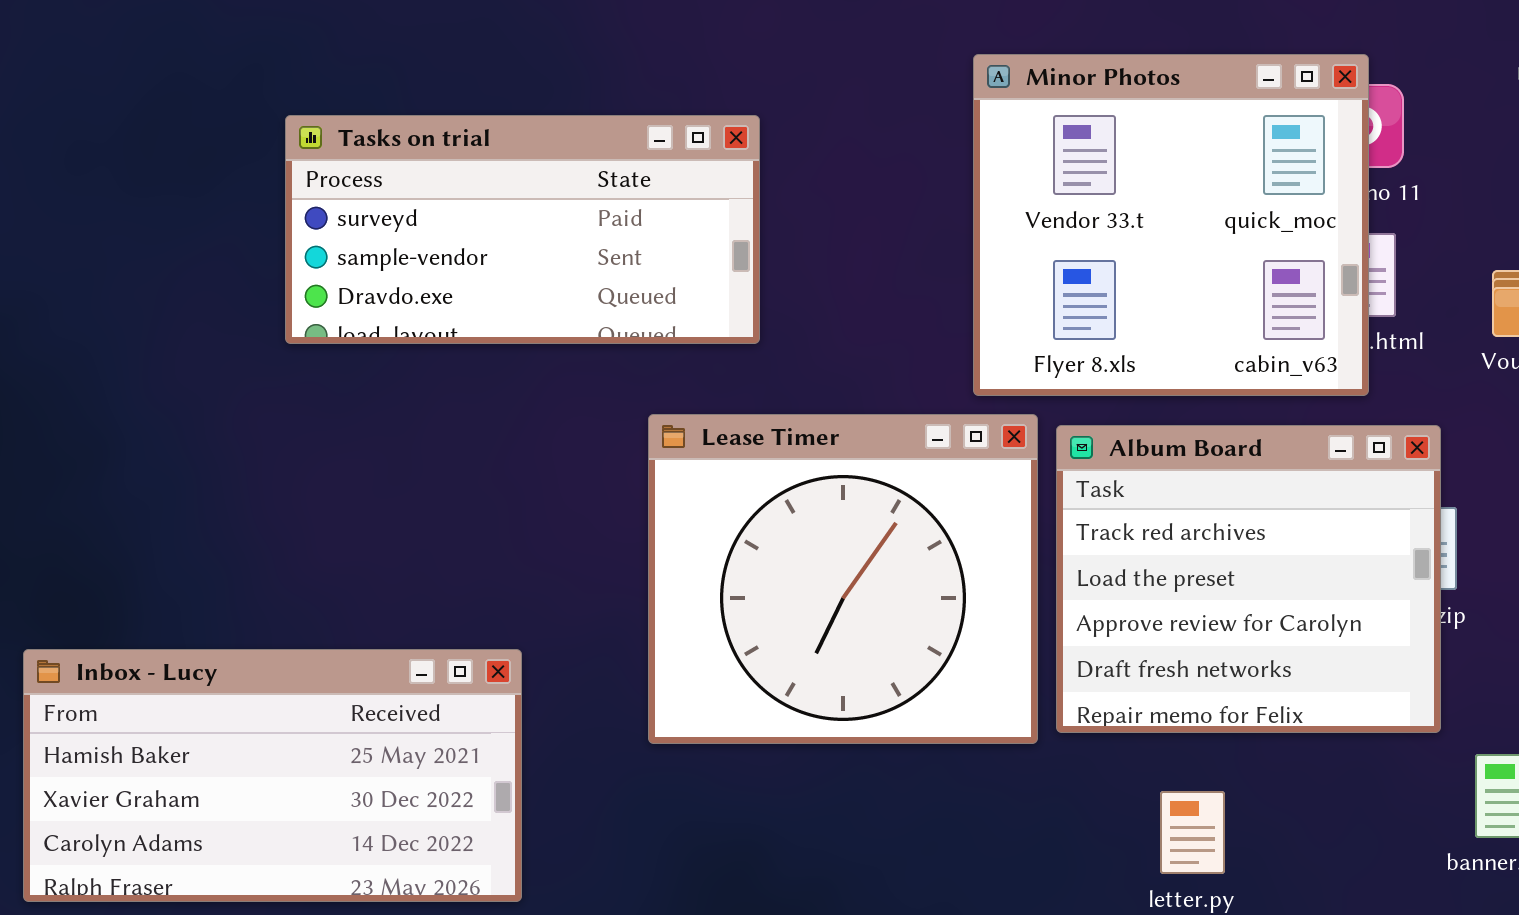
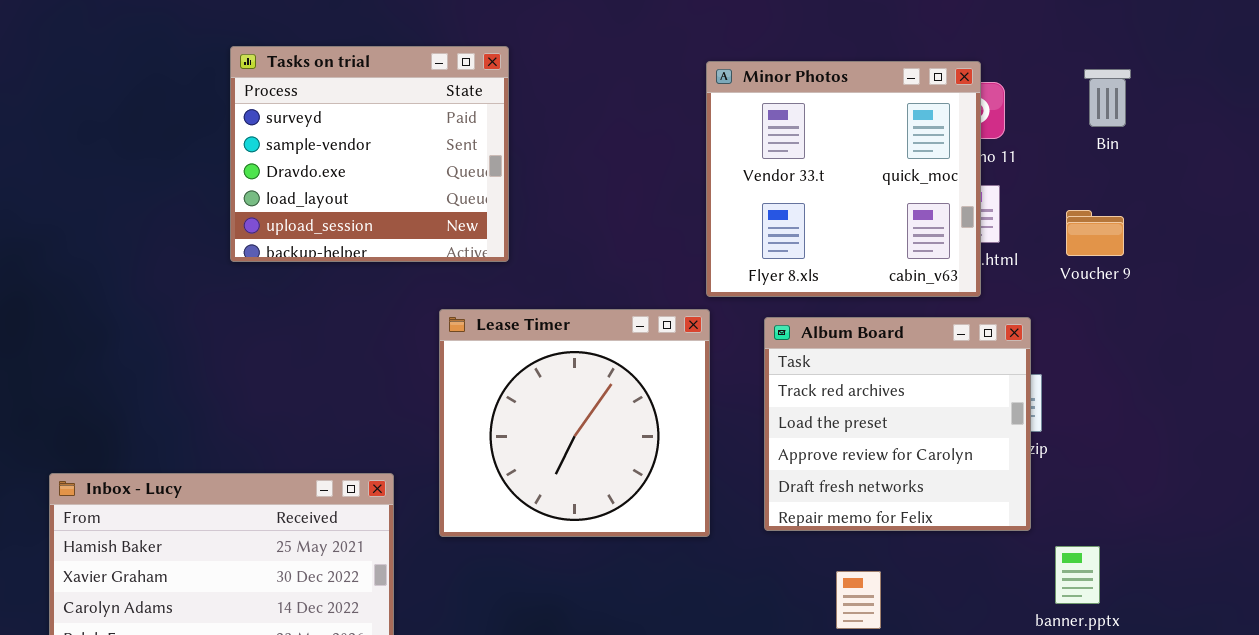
Tasks on trial: [285,115,760,344] -> [230,46,509,262], resized
Lease Timer: [648,414,1038,744] -> [439,309,710,537], moved

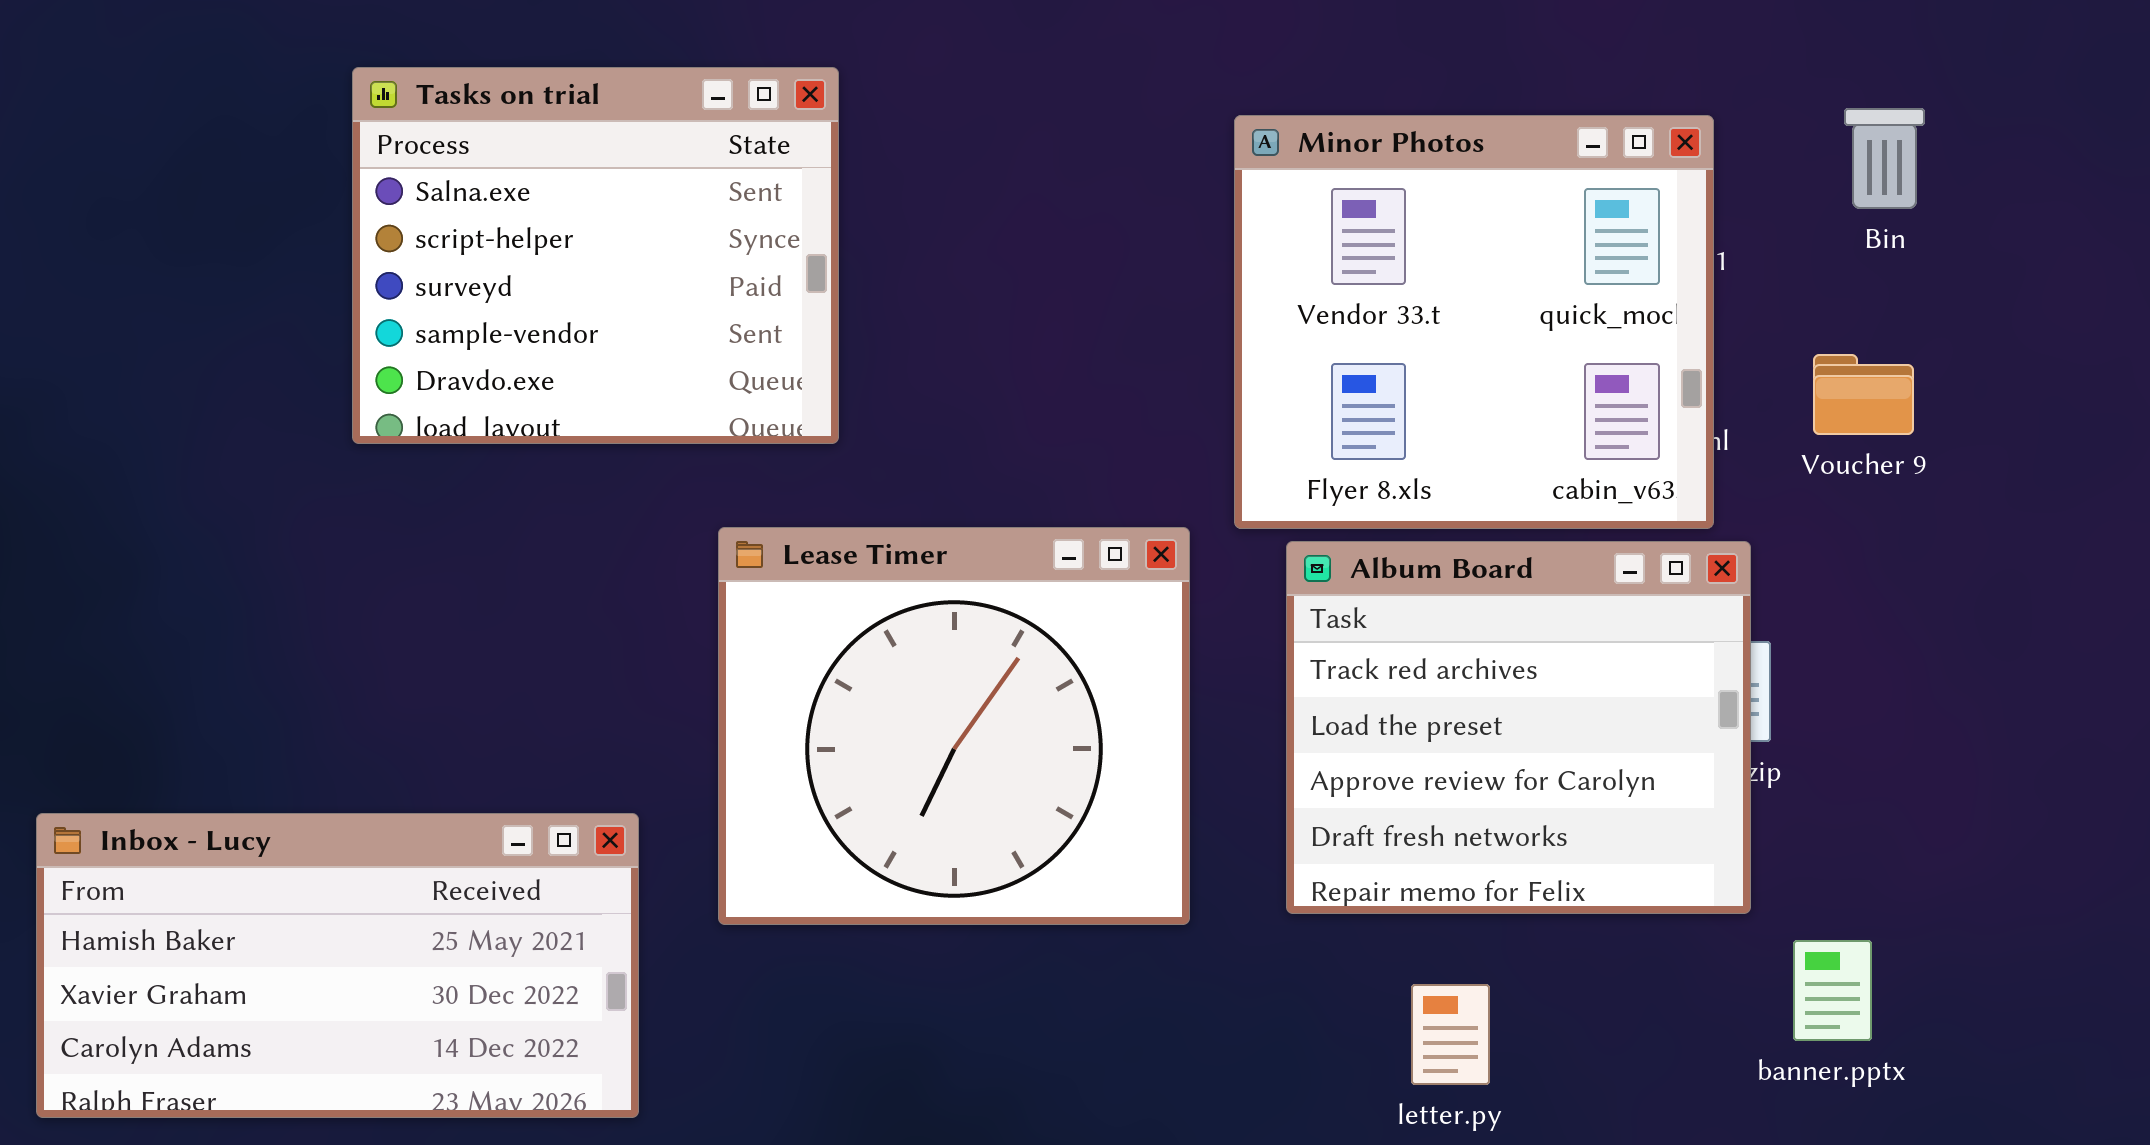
Tasks on trial: [230,46,509,262] -> [352,67,839,444], scrolled up 2 rows
Minor Photos: [706,61,981,297] -> [1234,115,1714,529], moved

